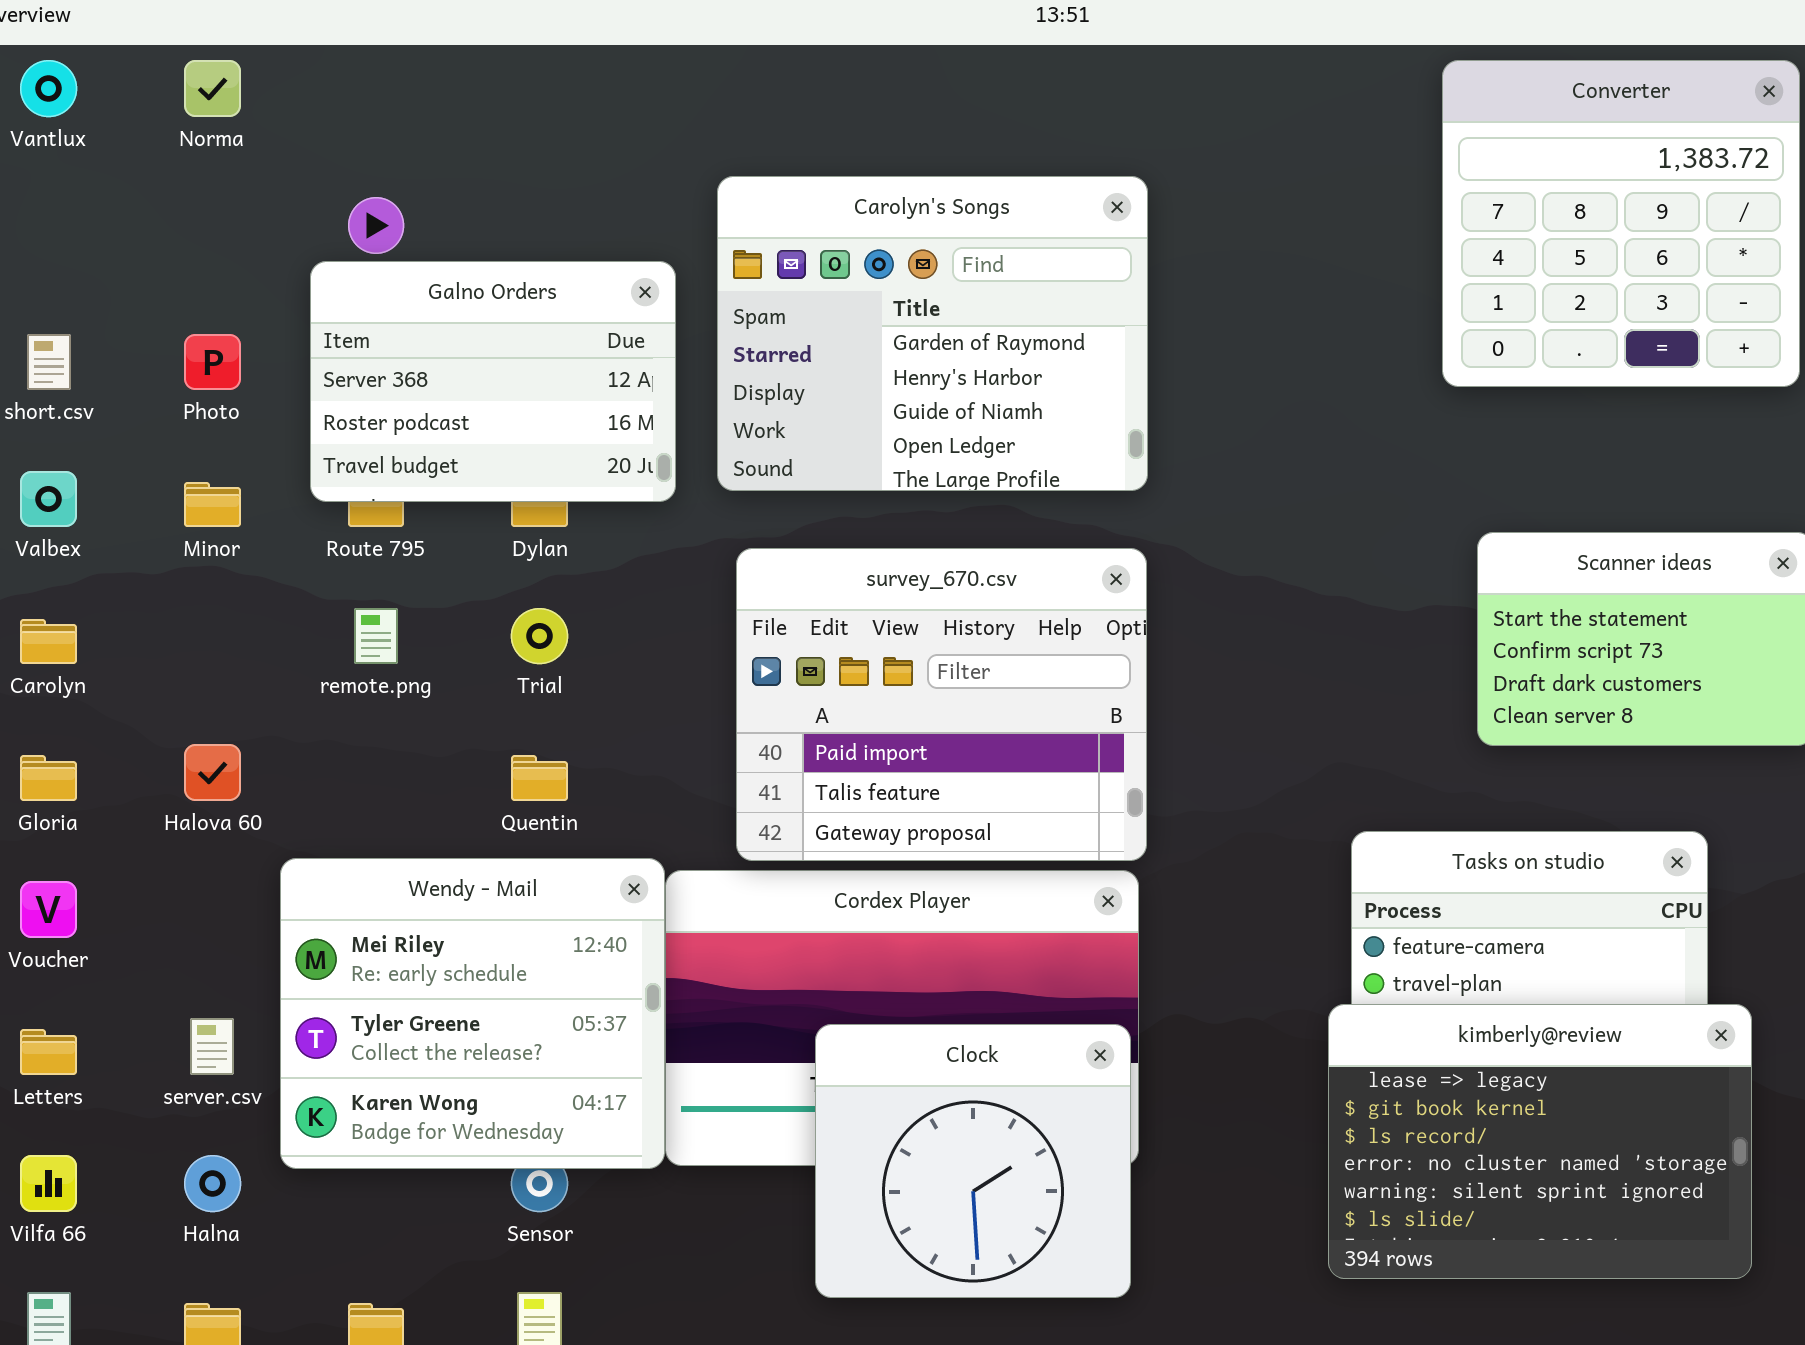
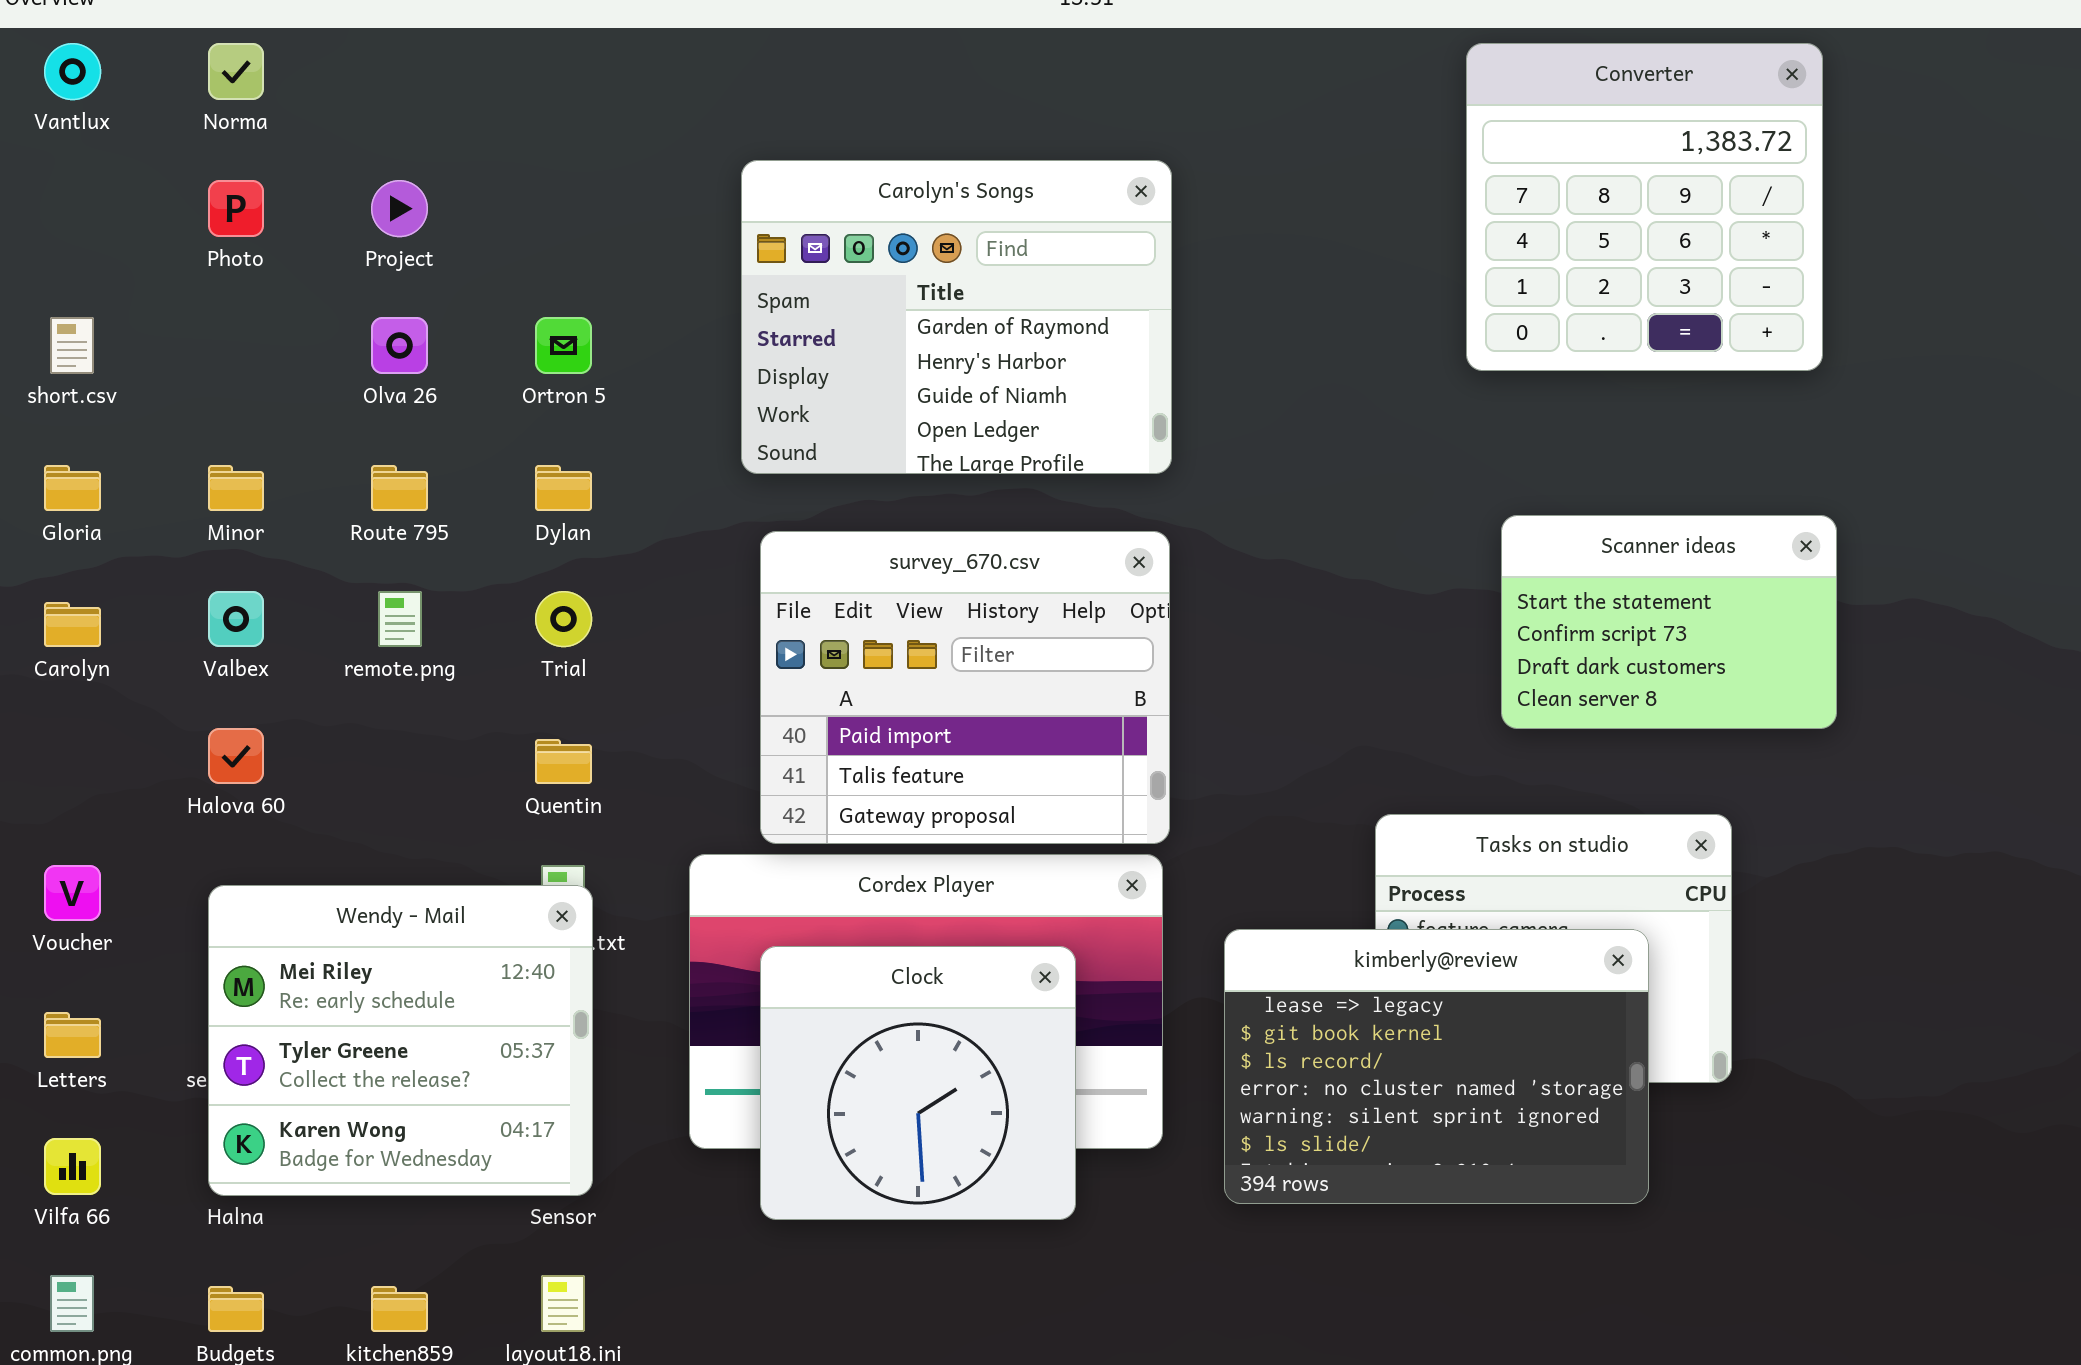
Galno Orders: [310,261,676,502] -> none, closed
Photo: [184,334,241,390] -> [208,180,264,237], moved
Valbex: [20,471,77,527] -> [208,591,264,647], moved
Gloria: [20,755,77,801] -> [44,465,101,511], moved
Wendy - Mail: [280,858,665,1169] -> [208,885,593,1196], moved
kimberly@review: [1328,1004,1752,1279] -> [1224,929,1649,1204], moved
Clock: [815,1024,1131,1298] -> [760,946,1076,1220], moved

